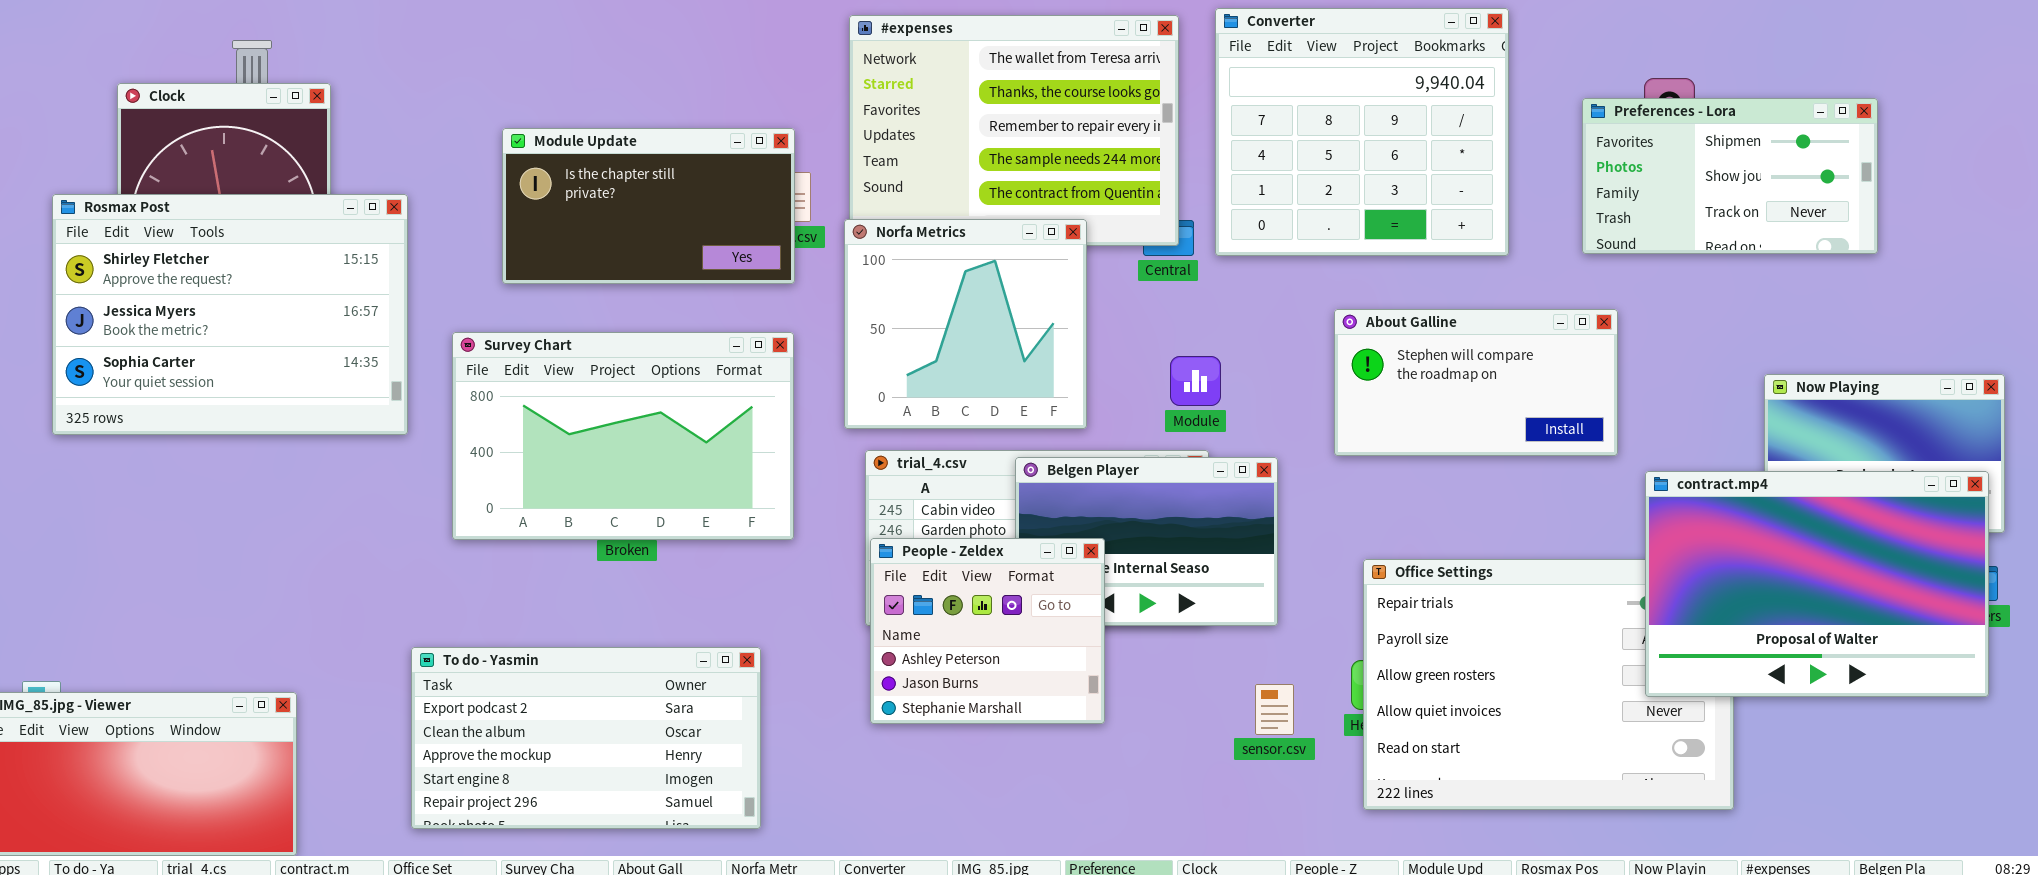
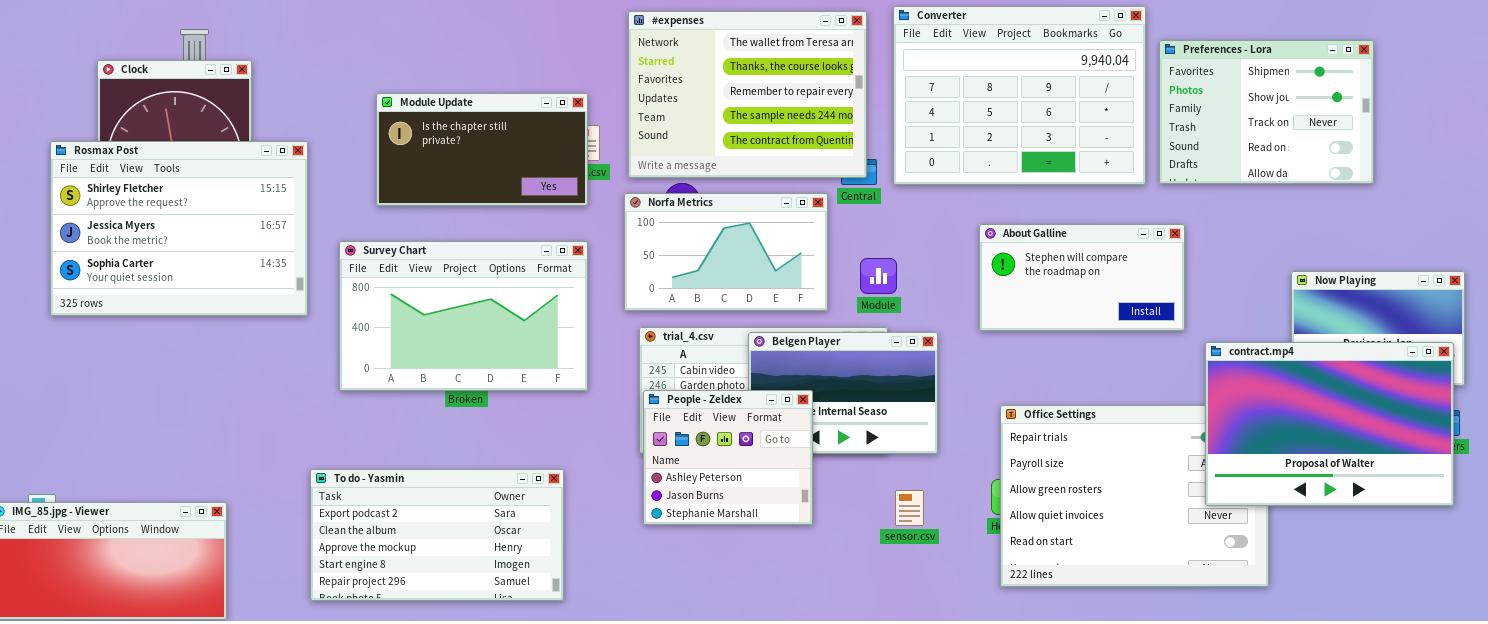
Converter: [1215,8,1509,256] -> [893,6,1146,185], resized
Preferences - Lora: [1582,98,1878,254] -> [1159,40,1374,184], resized
Norfa Metrics: [844,219,1087,429] -> [624,193,828,311], resized
sensor.csv: [1255,684,1294,735] -> [895,490,924,526], moved

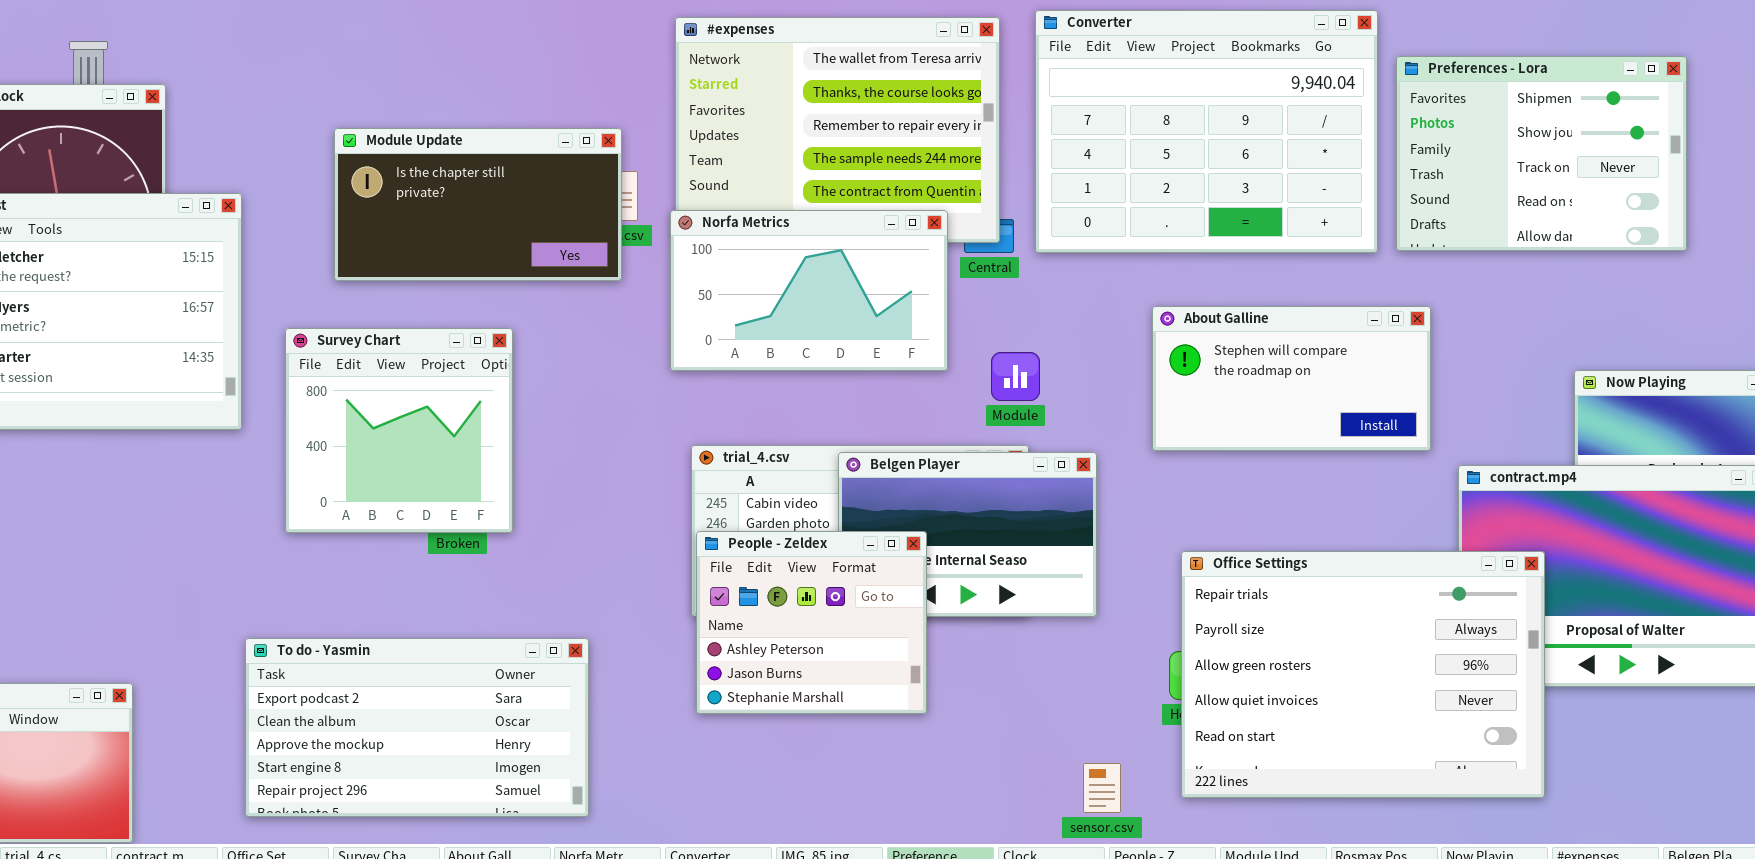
Norfa Metrics: [624,193,828,311] -> [670,210,948,371], moved
Survey Chart: [339,241,588,391] -> [285,328,513,533], resized
Office Settings: [1000,405,1269,587] -> [1181,551,1545,798], raised
sensor.csv: [895,490,924,526] -> [1083,763,1121,813], moved

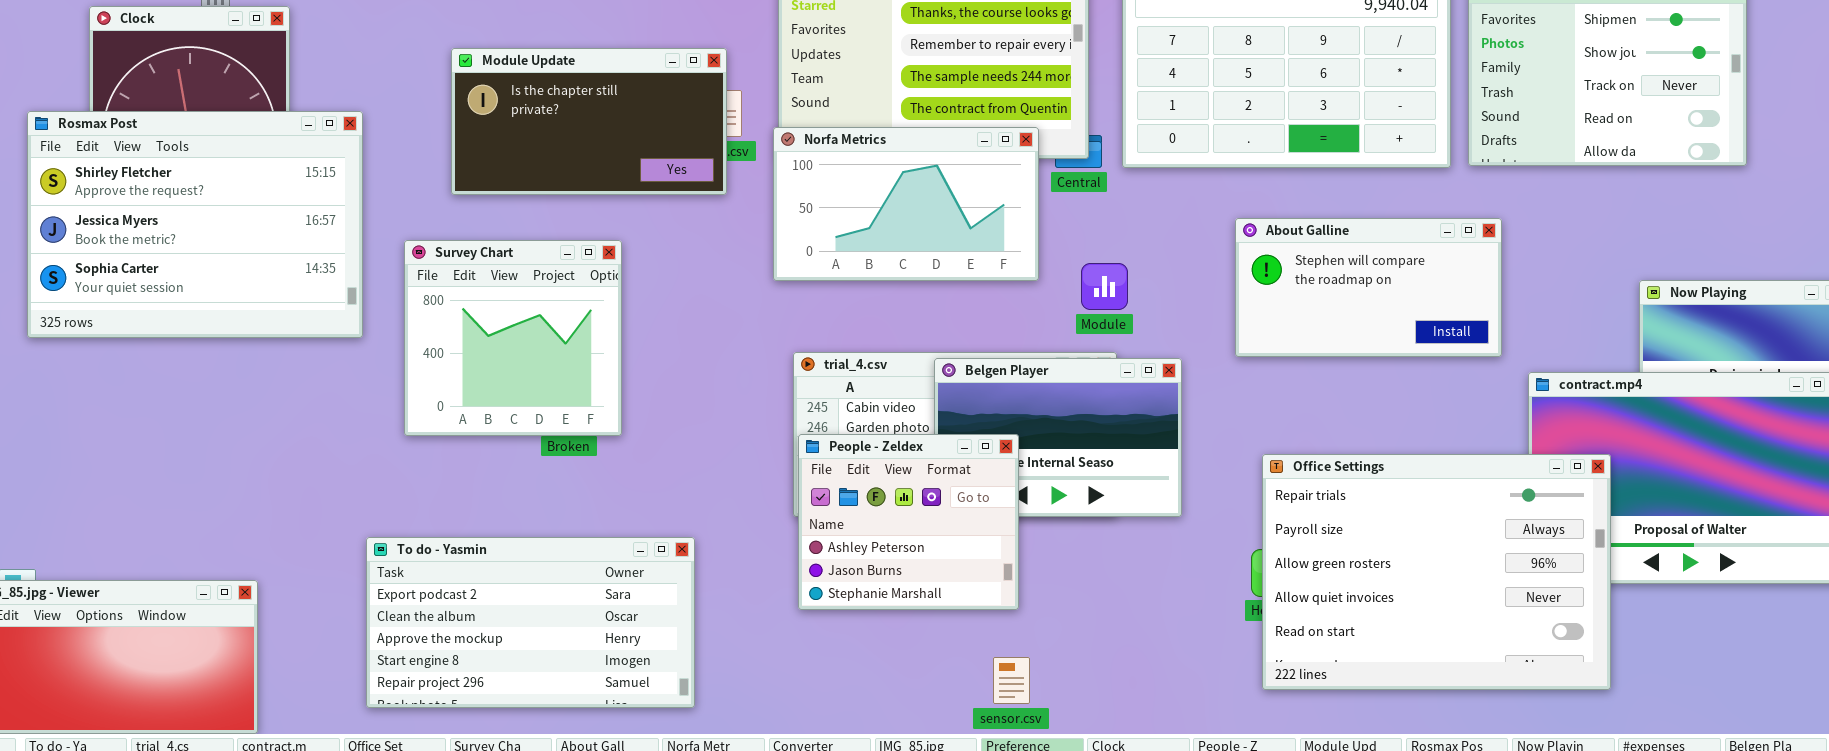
sensor.csv: [1083,763,1121,813] -> [993,657,1030,704], moved

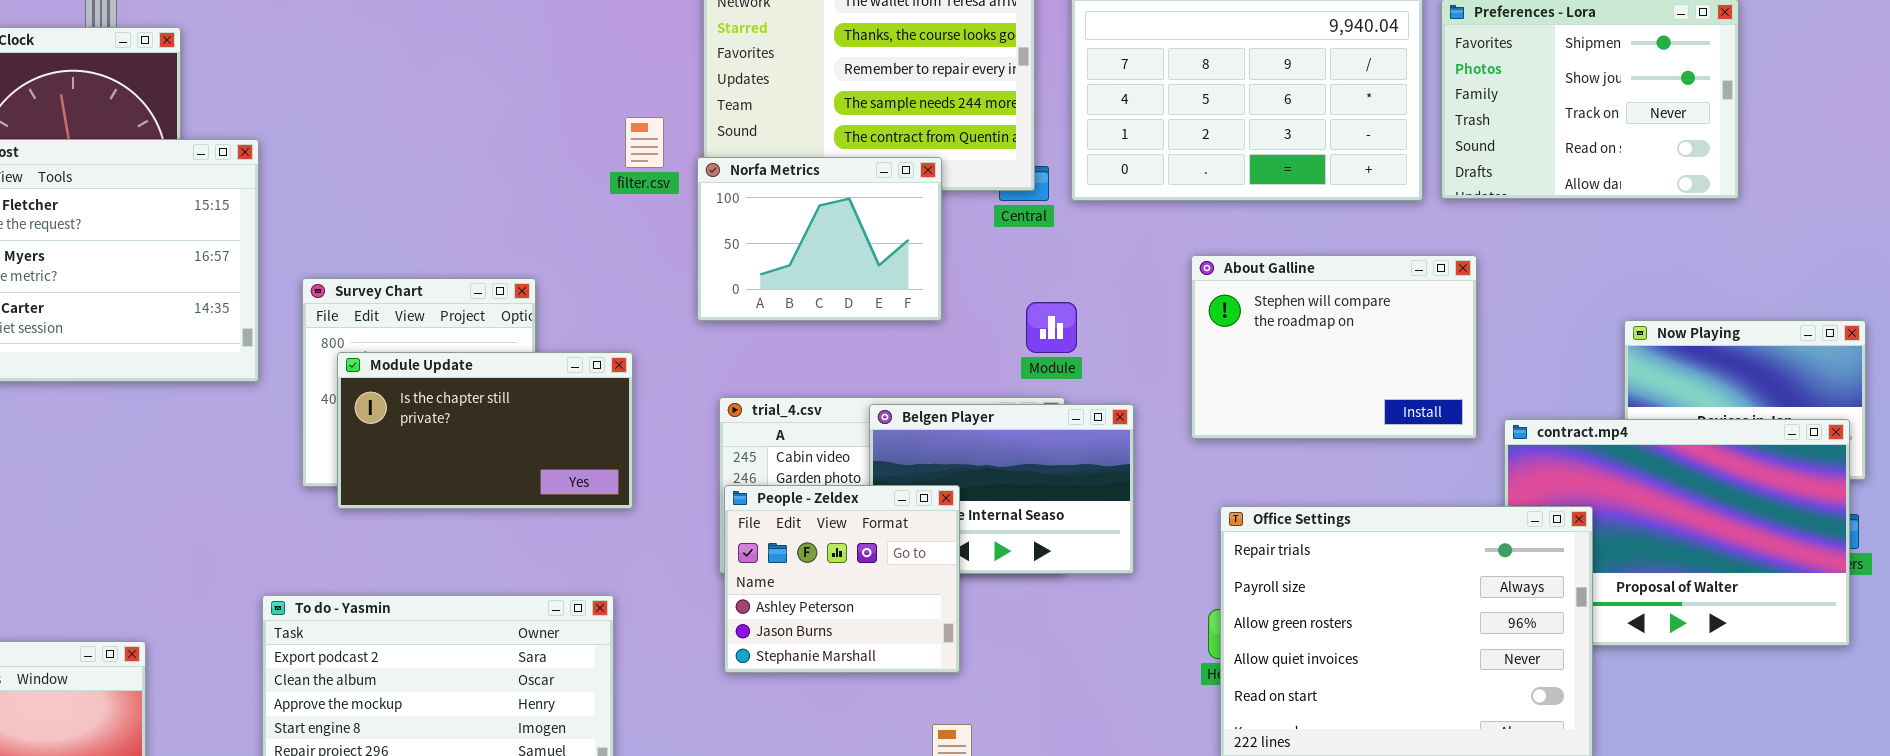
Module Update: [451,48,727,195] -> [337,352,633,509], moved
Norfa Metrics: [773,127,1039,281] -> [697,157,942,321], resized
About Galline: [1235,218,1502,357] -> [1191,255,1477,439], resized

